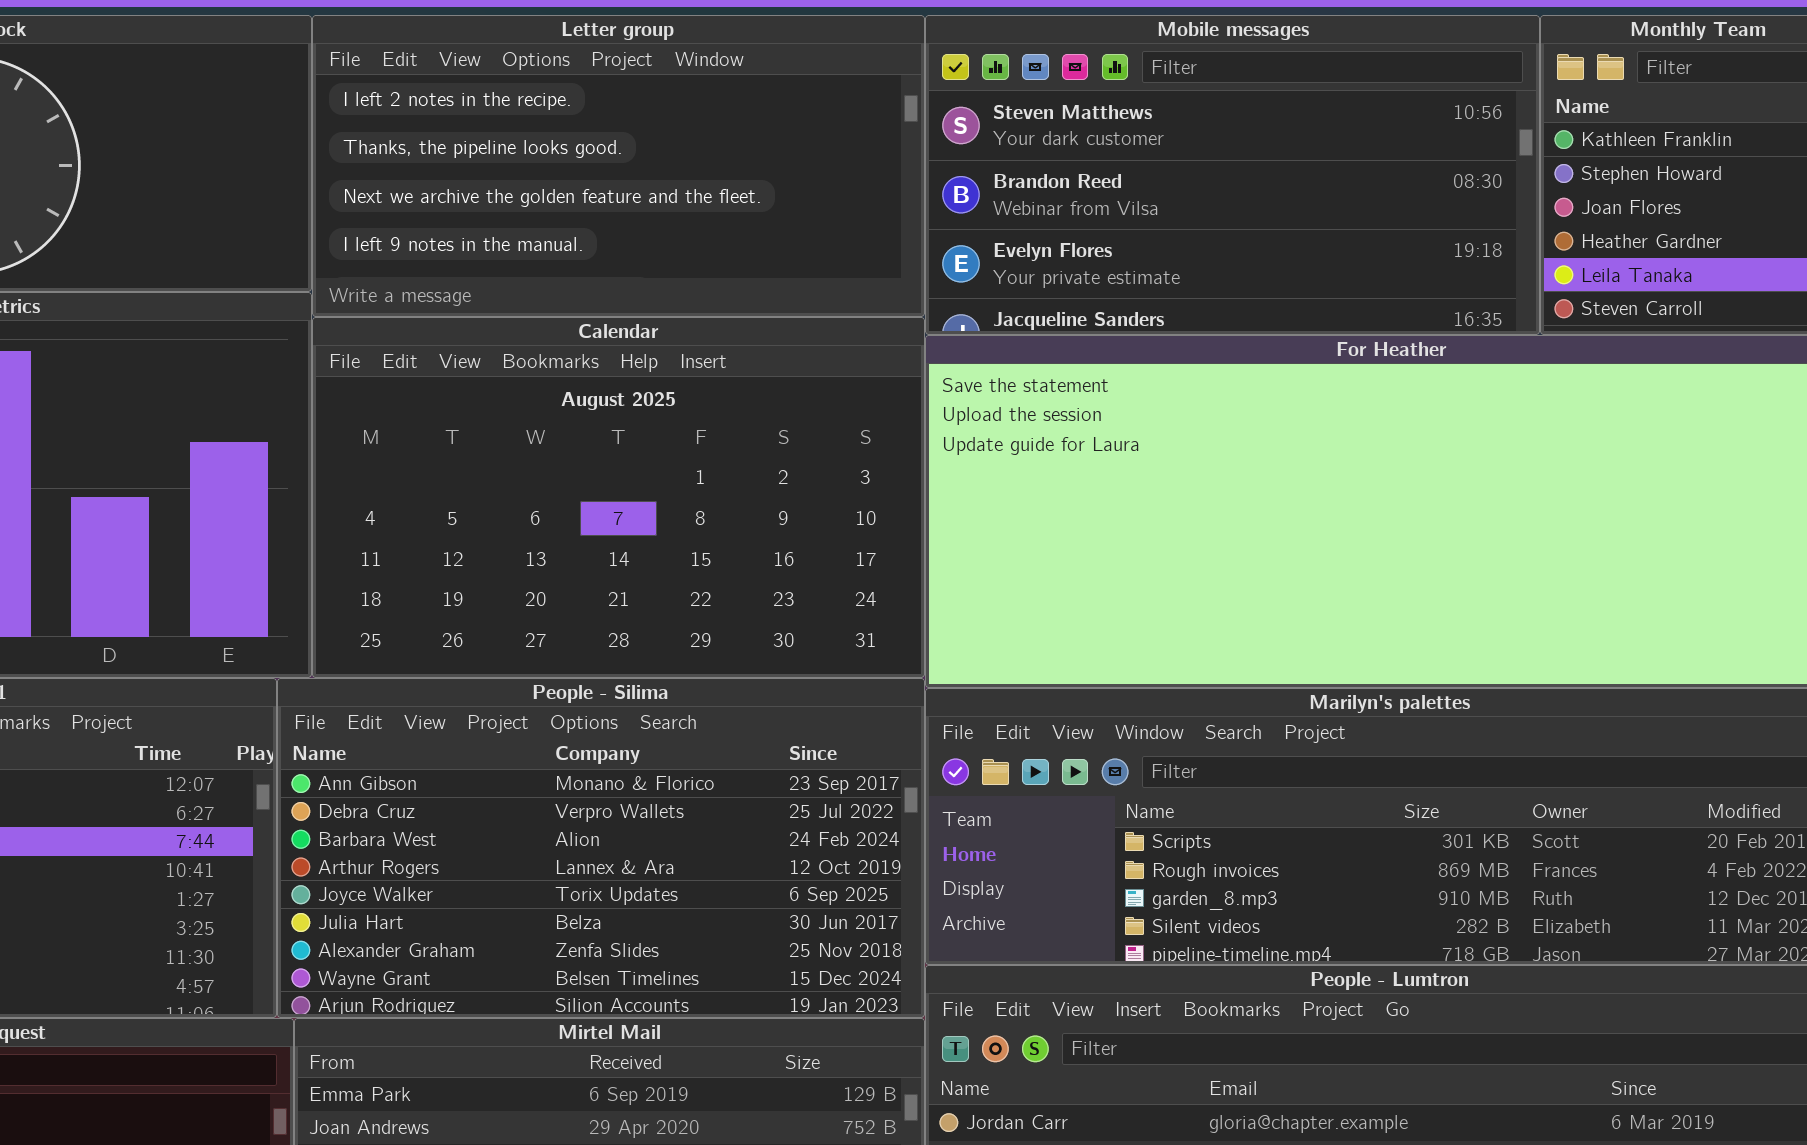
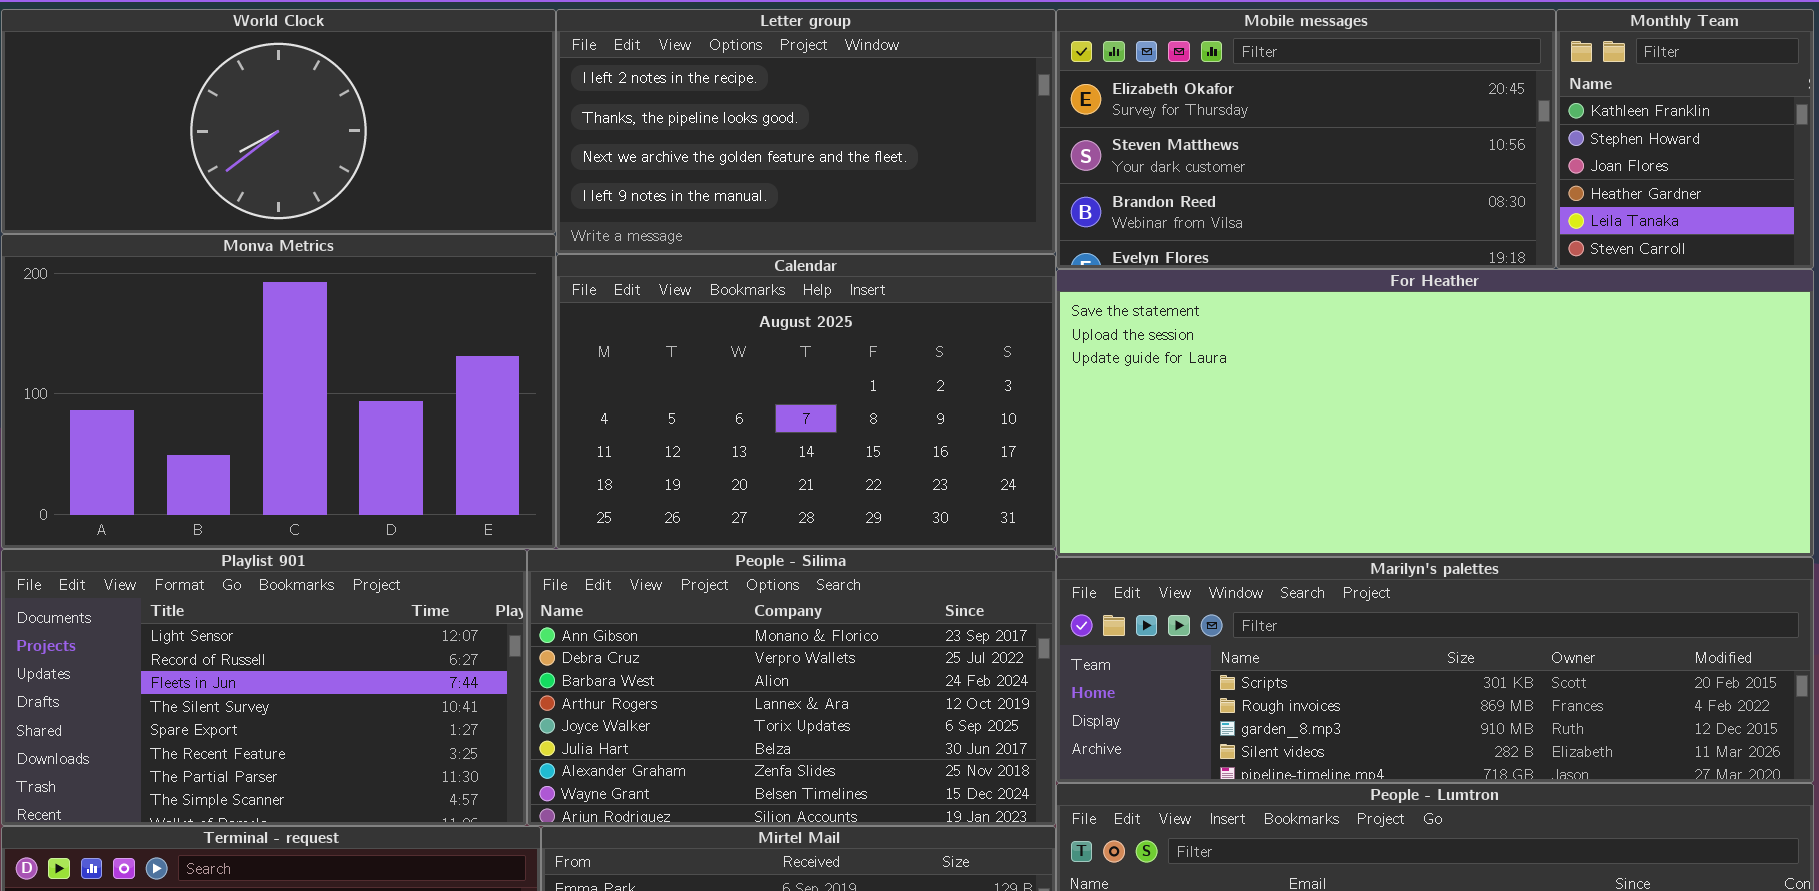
Mobile messages: [925,15,1540,335] -> [1056,9,1556,269], scrolled up 1 row

